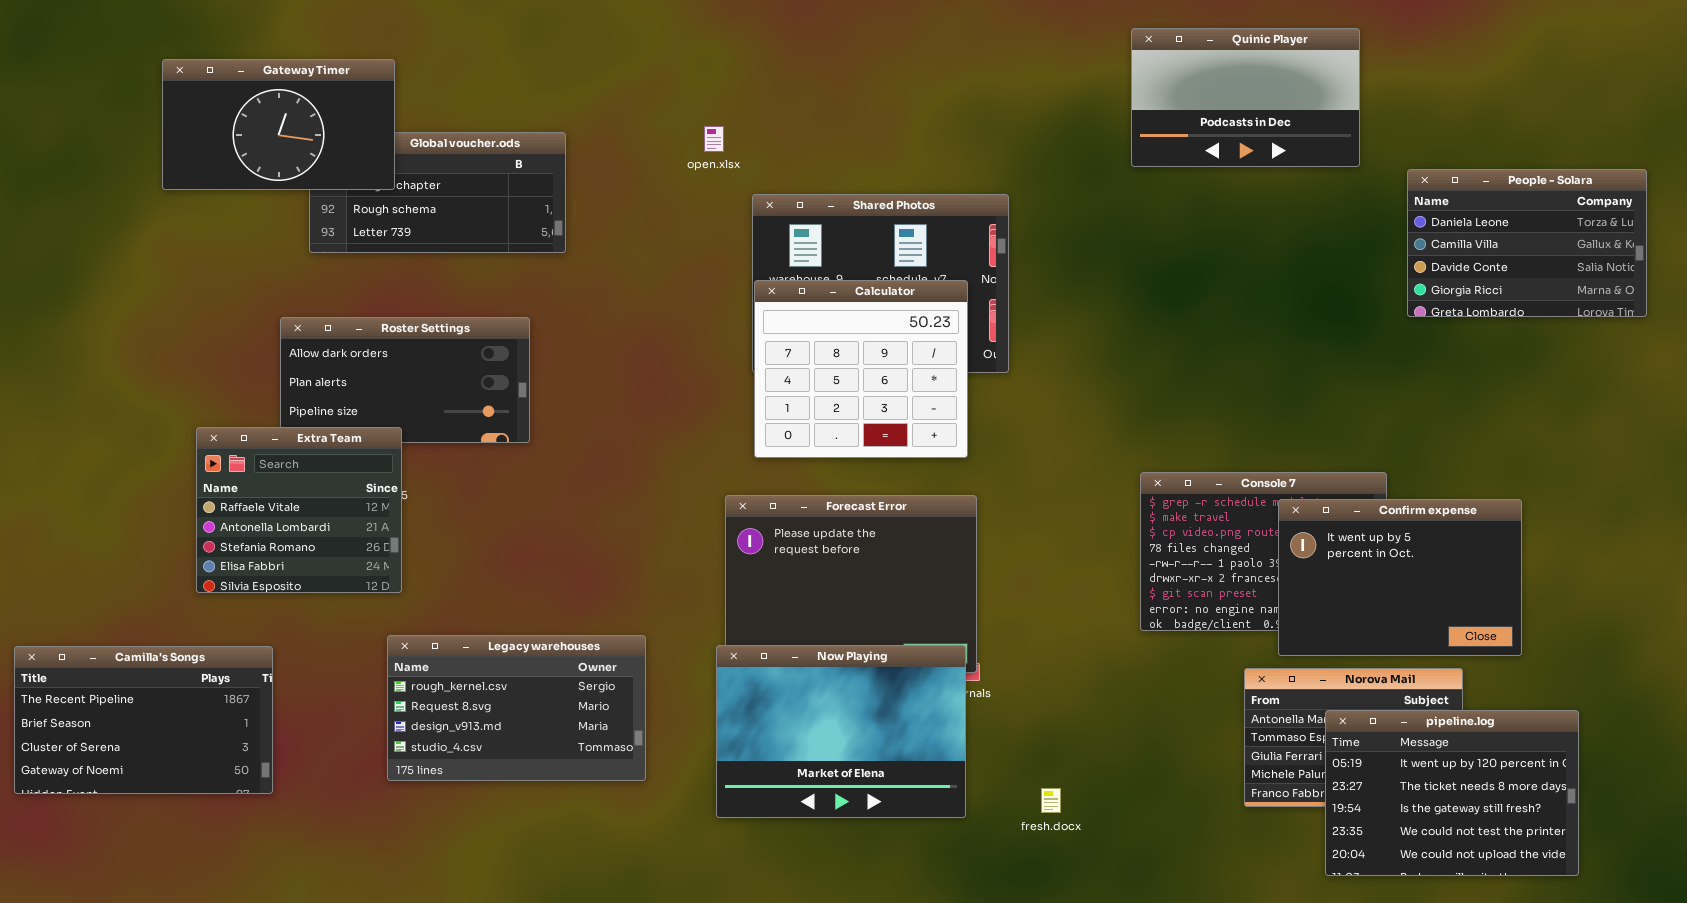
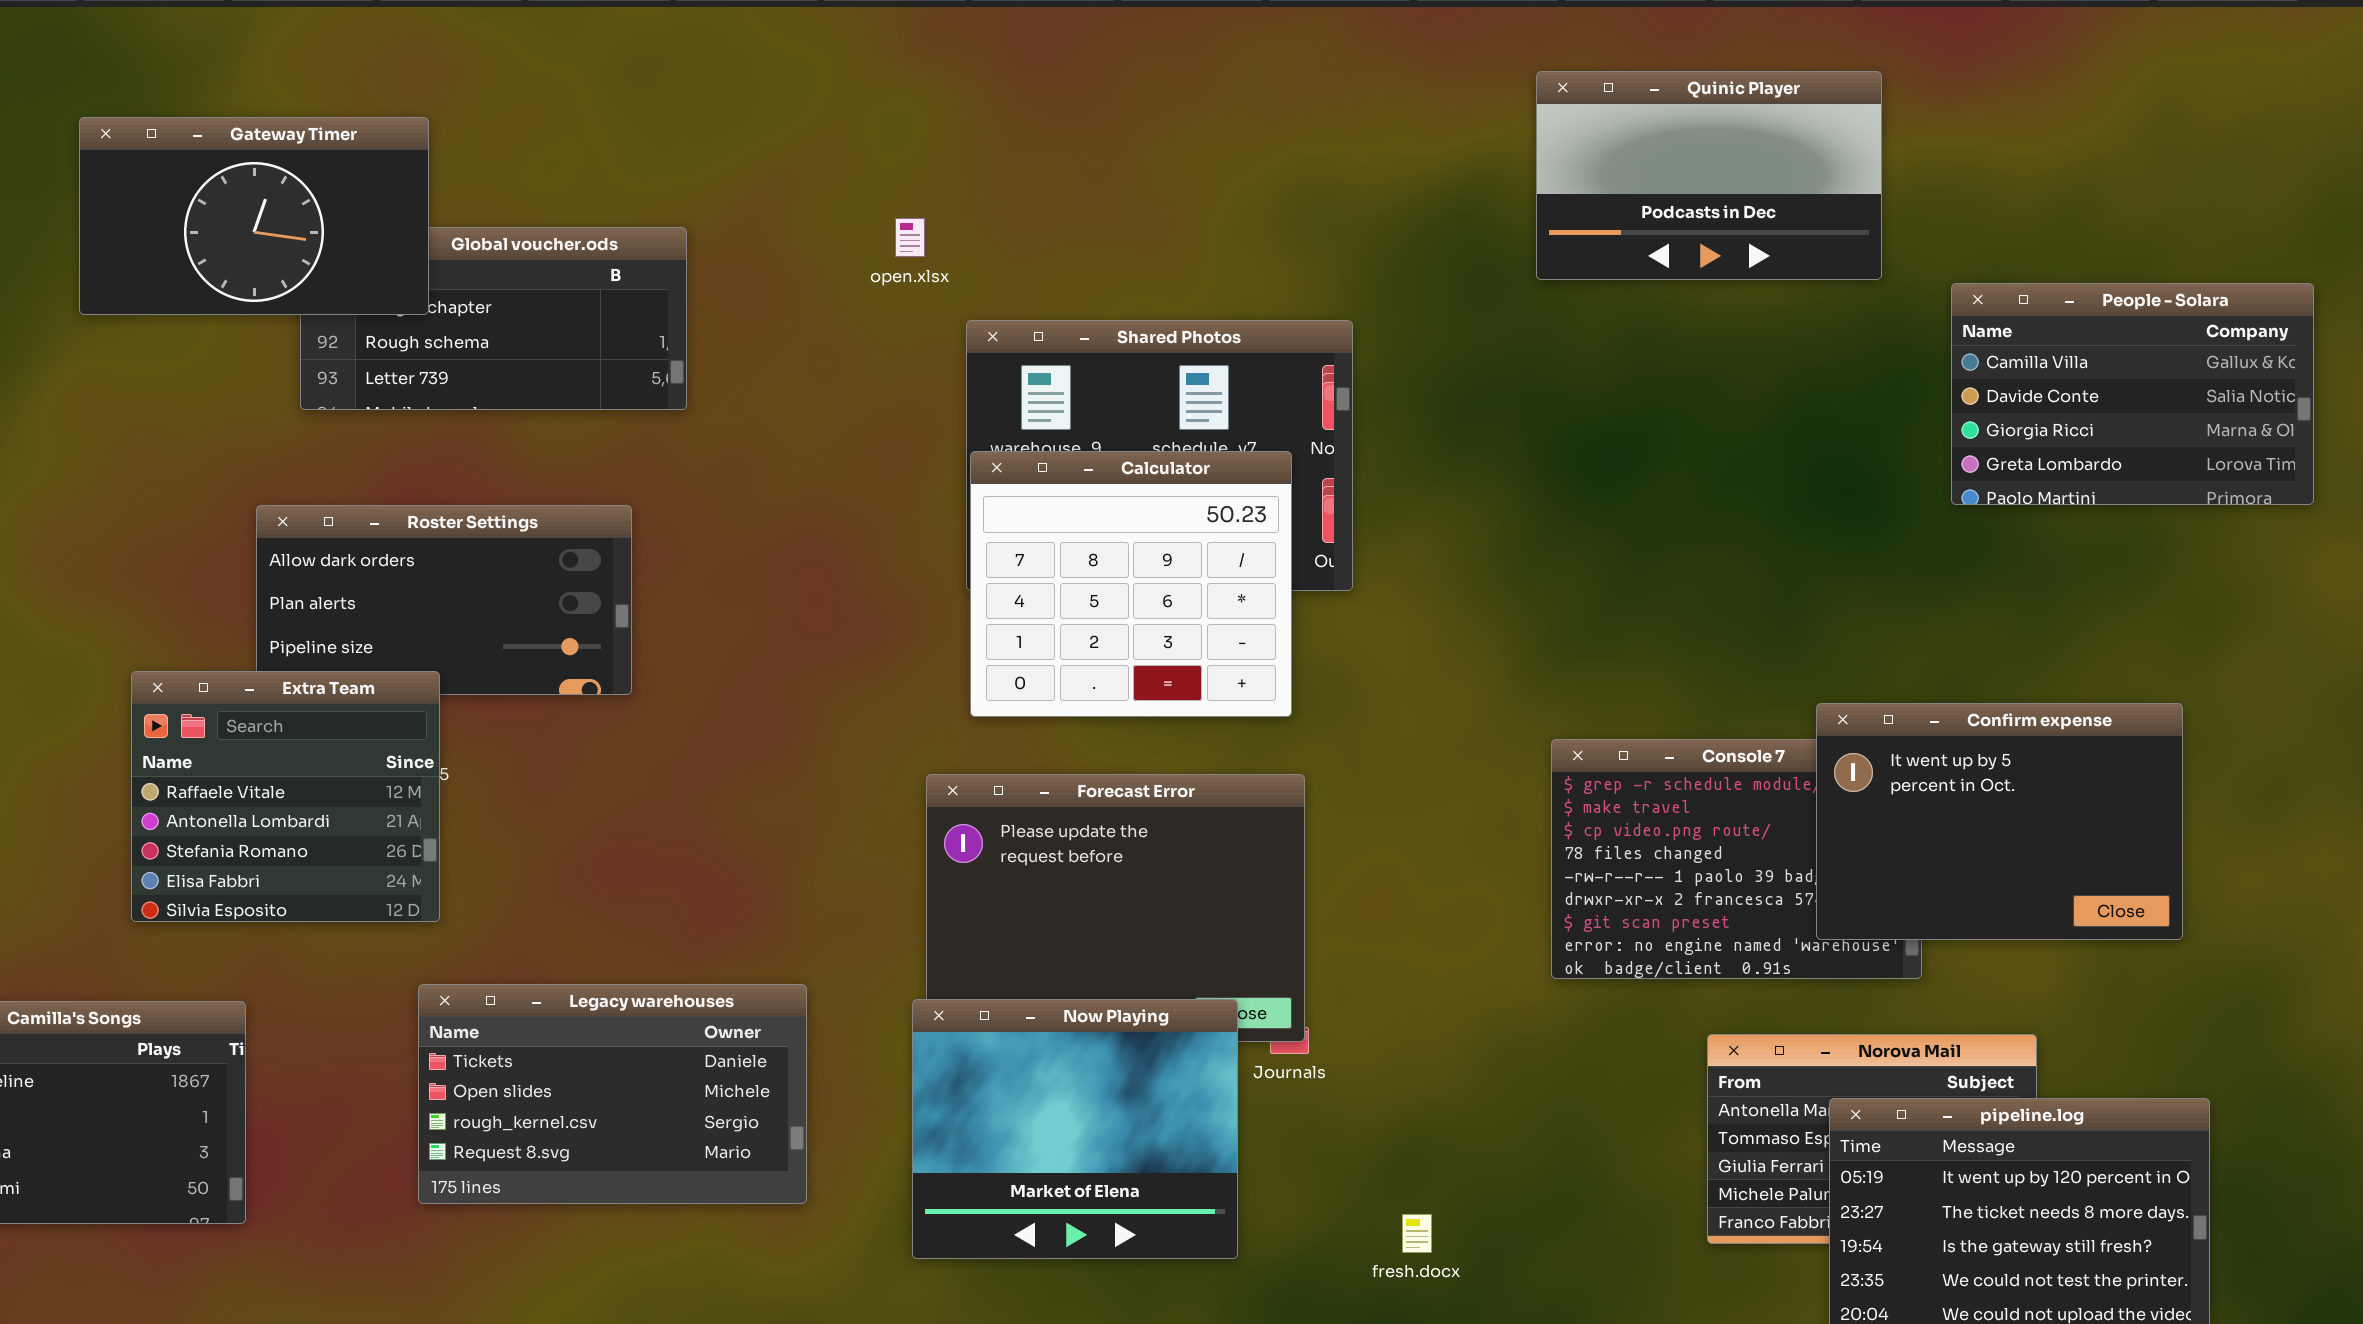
People - Solara: [1407,169,1647,317] -> [1951,283,2314,505], scrolled down 1 row
Confirm expense: [1278,499,1522,656] -> [1816,703,2183,940], moved
Legacy warehouses: [387,635,646,781] -> [418,984,807,1204], scrolled up 2 rows
Now Playing: [716,645,966,818] -> [912,999,1238,1259], resized

